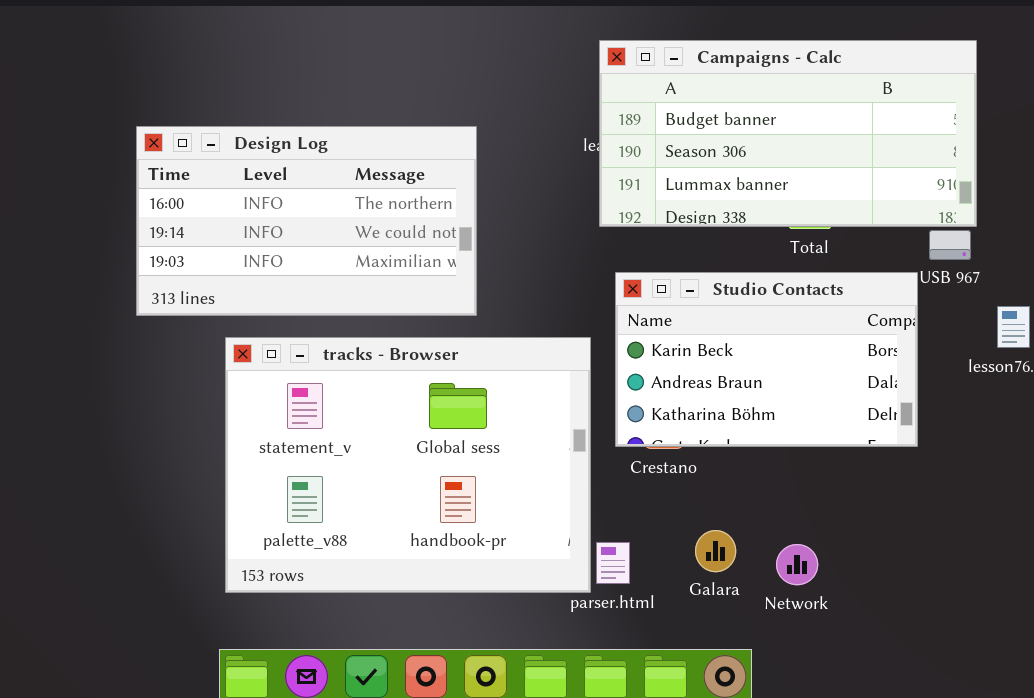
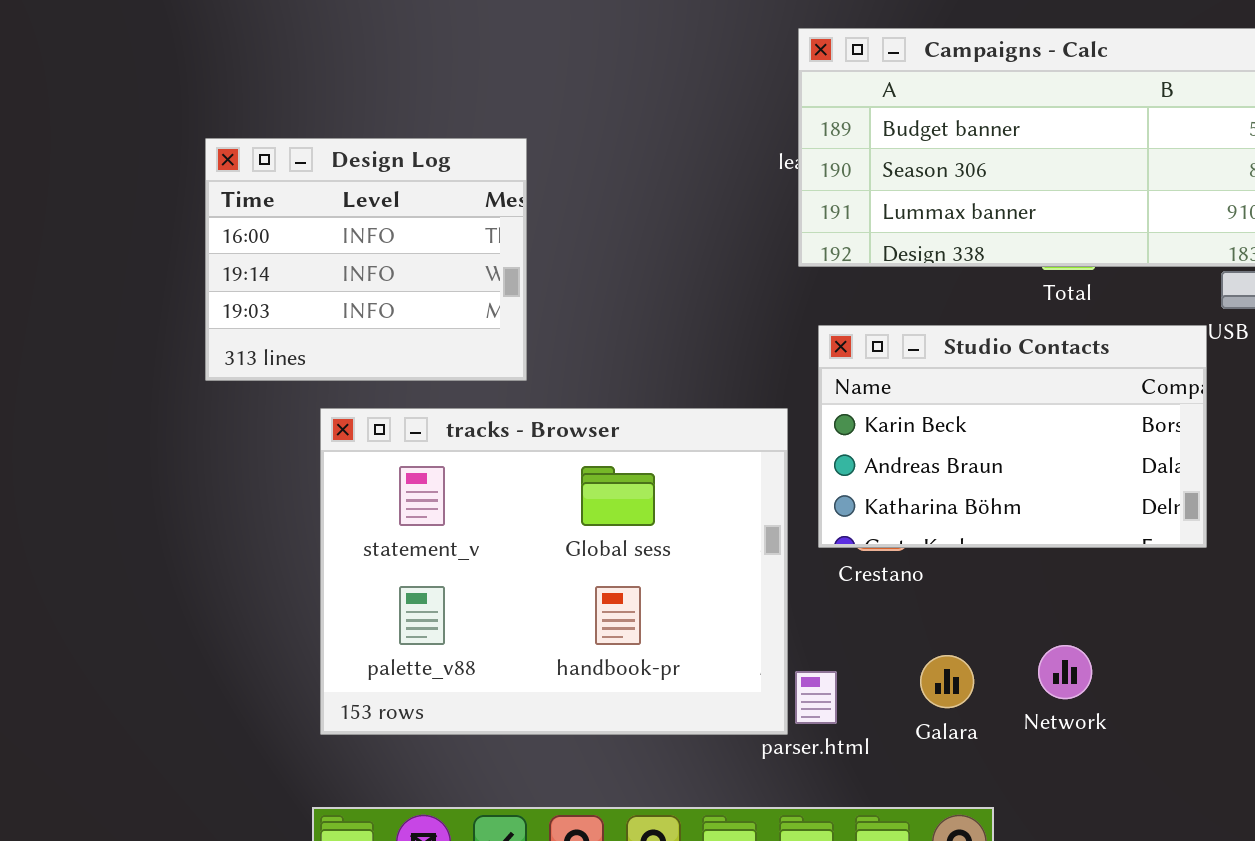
Design Log: [136,126,477,316] -> [205,138,527,381], resized
Network: [776,544,818,585] -> [1038,645,1092,699], moved

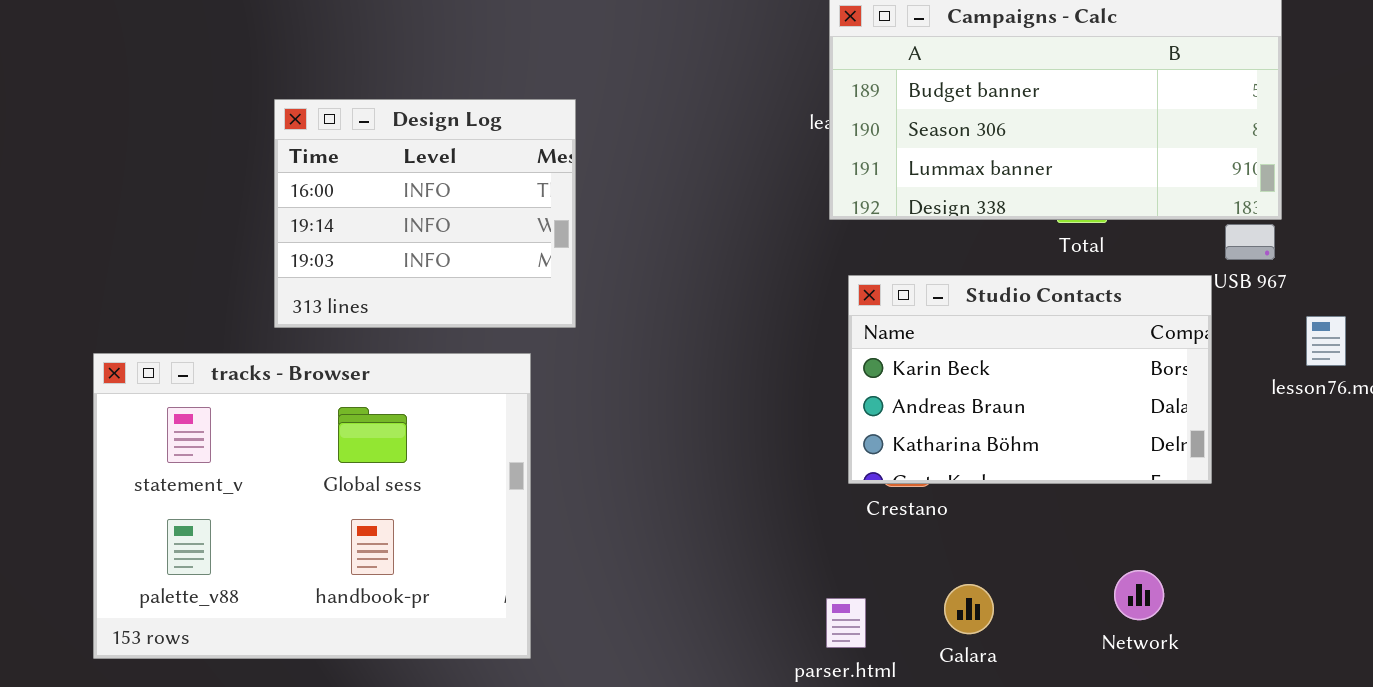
tracks - Browser: [320,408,788,735] -> [93,353,531,659], moved
Network: [1038,645,1092,699] -> [1114,570,1164,620], moved

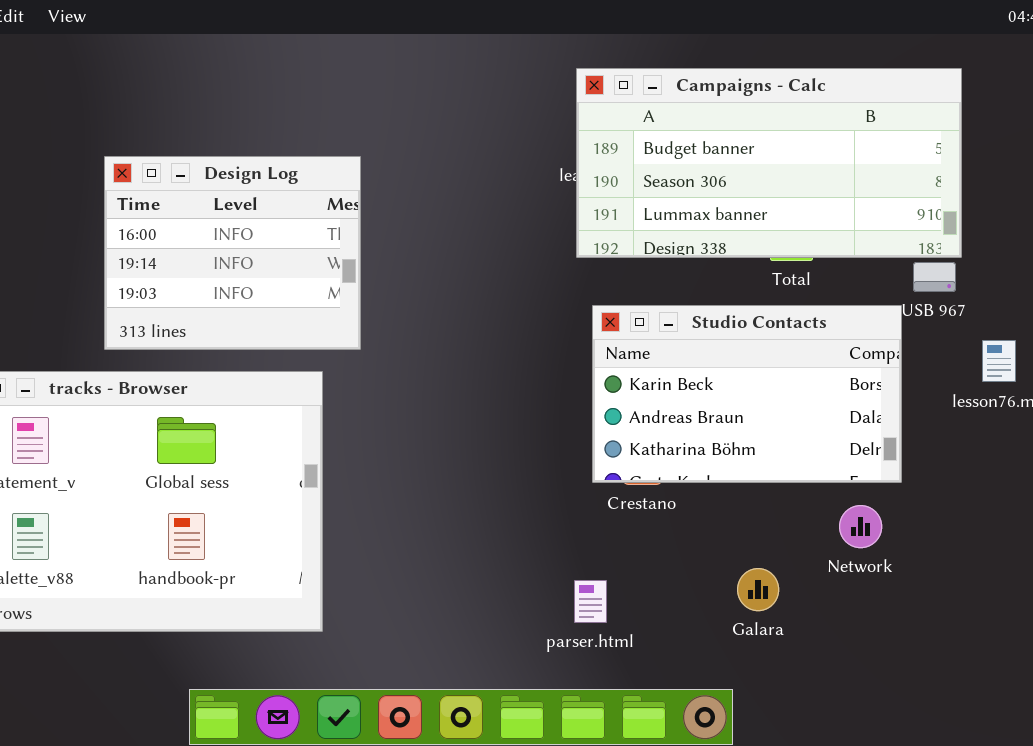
Network: [1114,570,1164,620] -> [839,505,882,548], moved
Galara: [944,584,994,634] -> [737,568,779,611], moved

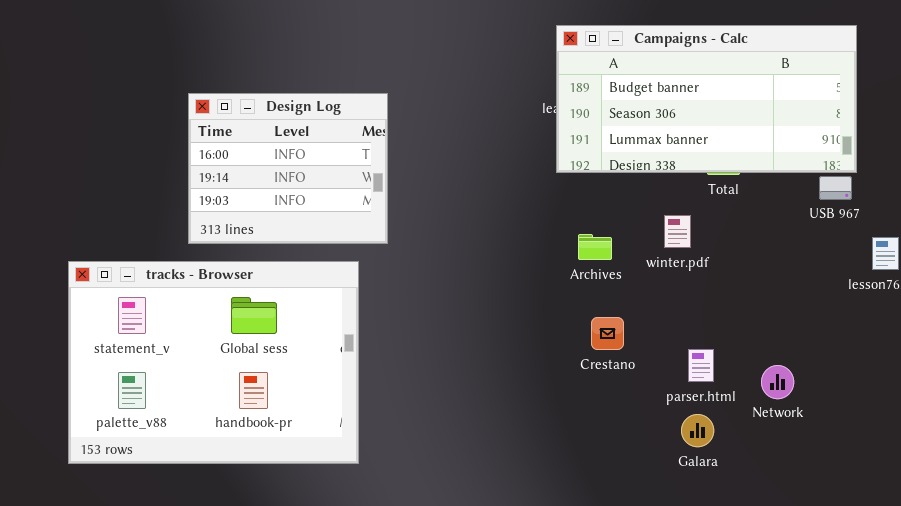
Studio Contacts: [592,305,902,483] -> none, closed
parser.html: [574,580,607,623] -> [688,349,714,382], moved

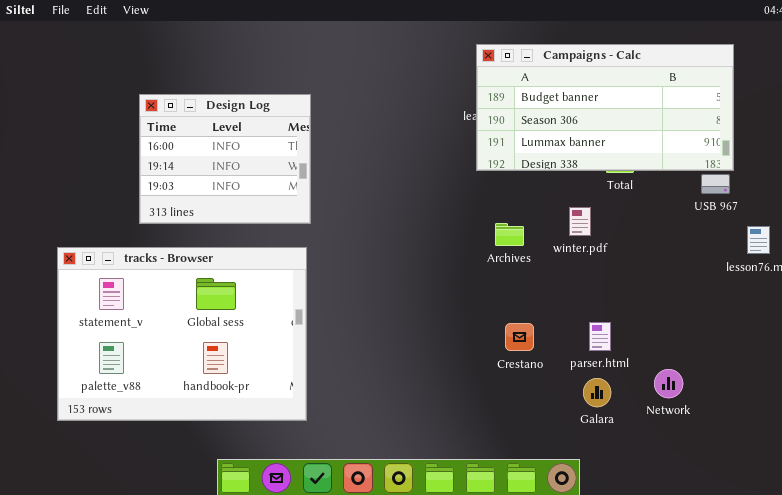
Design Log: [188,93,388,244] -> [139,94,311,224], moved
Crestano: [591,317,624,350] -> [505,323,534,351], moved
Network: [761,365,794,399] -> [654,369,683,398], moved

